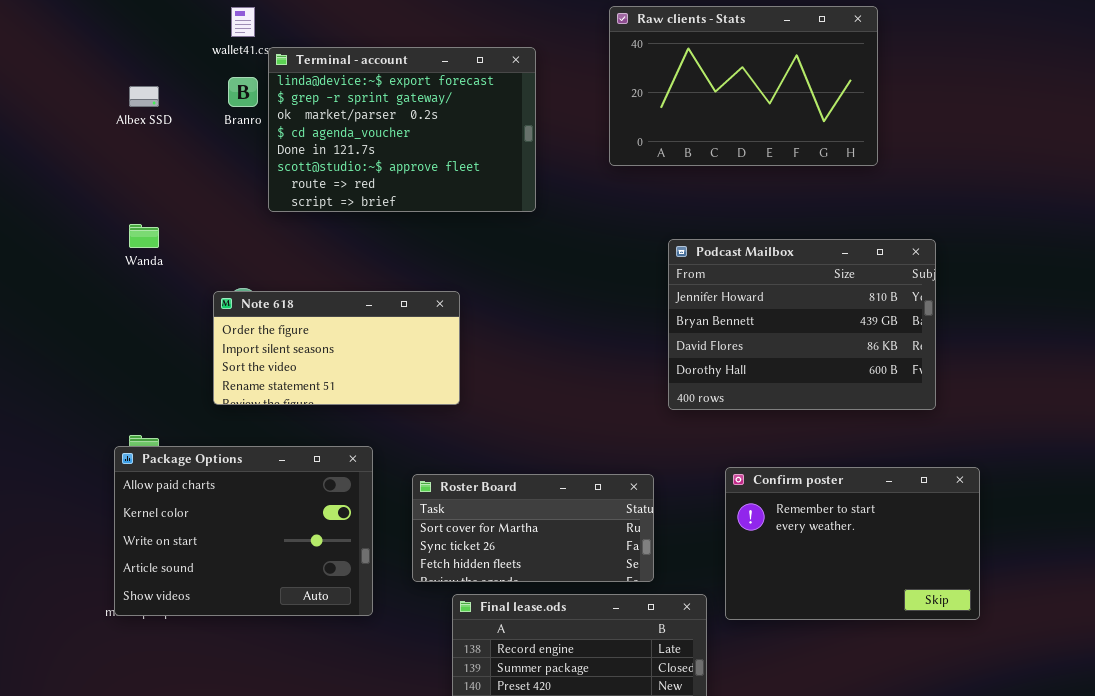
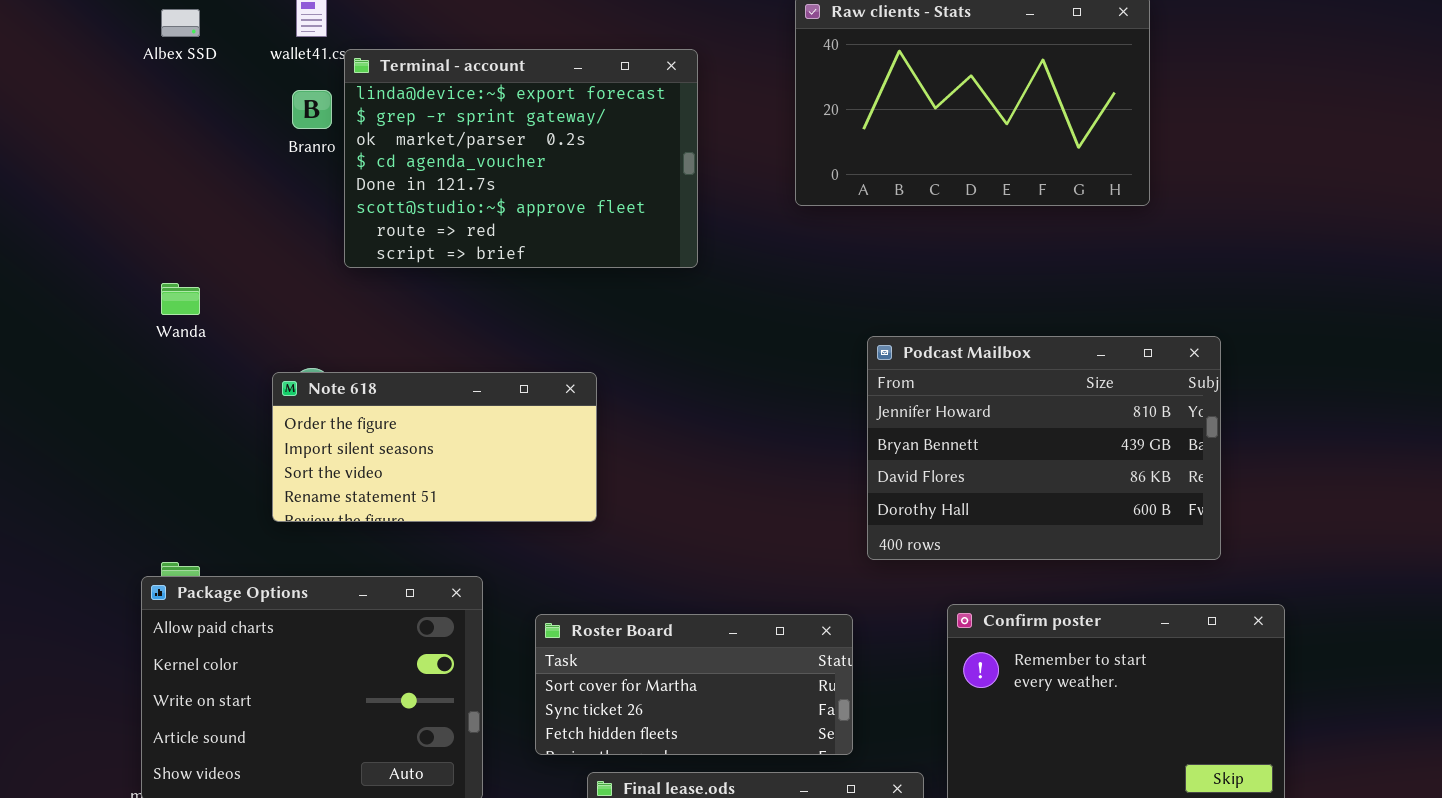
Albex SSD: [129,86,159,107] -> [161,9,200,37], moved
Podcast Mailbox: [668,239,936,410] -> [867,336,1221,560], moved

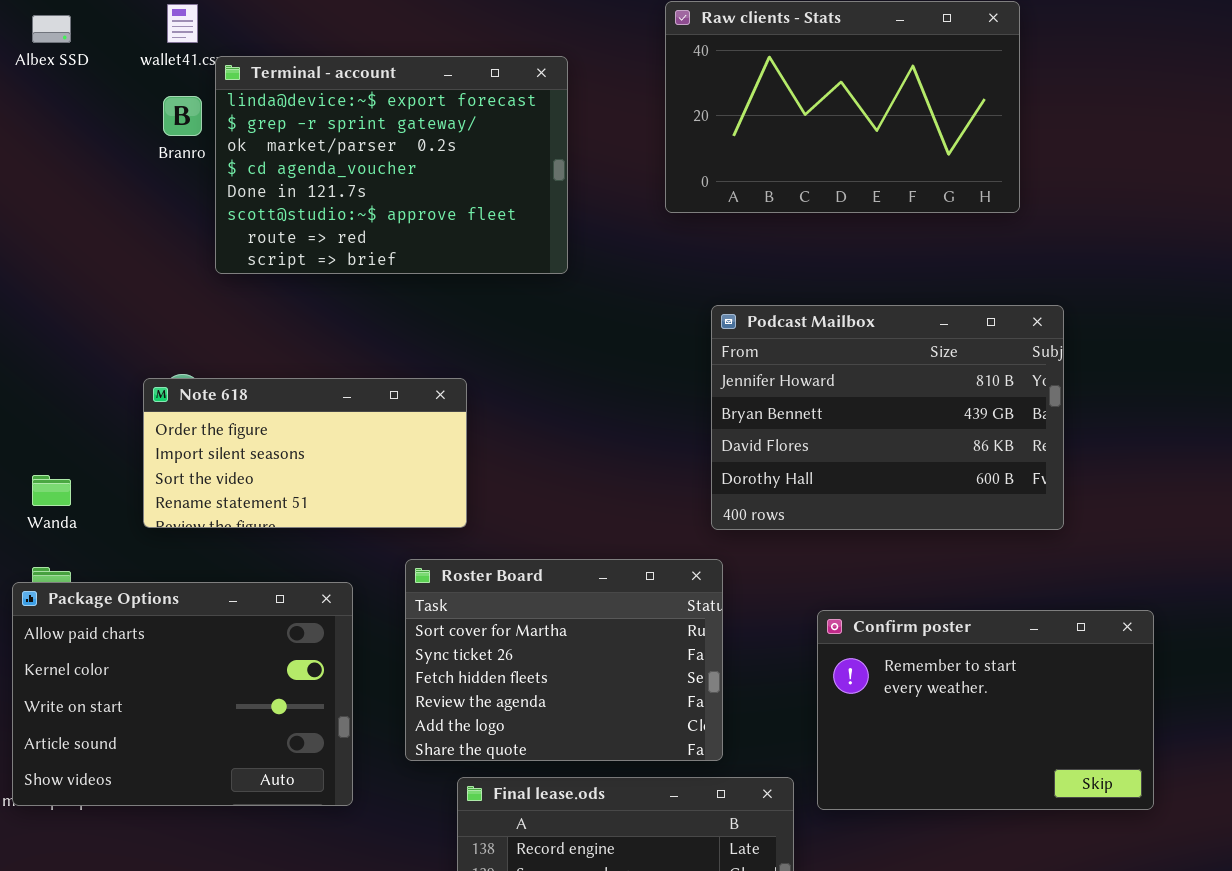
Wanda: [161,283,200,315] -> [32,475,71,506], moved
Podcast Mailbox: [867,336,1221,560] -> [711,305,1064,530], moved
Roster Board: [535,614,853,755] -> [405,559,723,761], resized

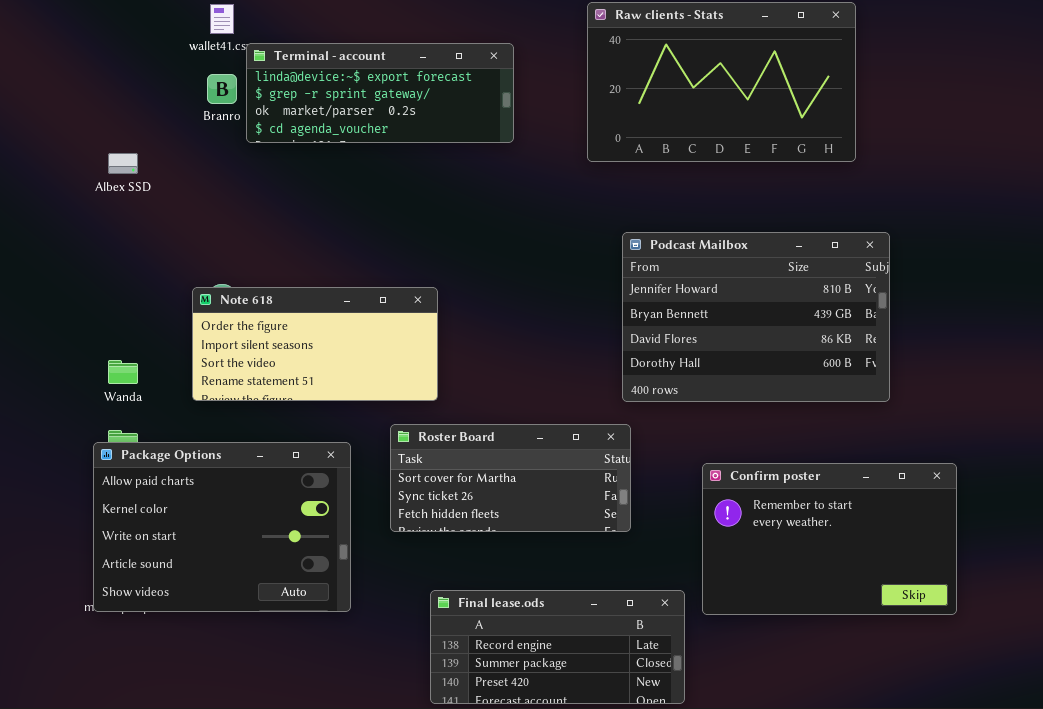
Albex SSD: [32,15,71,43] -> [108,153,138,174], moved
Terminal - account: [215,56,568,274] -> [246,43,514,143], resized
Roster Board: [405,559,723,761] -> [390,424,631,532], resized

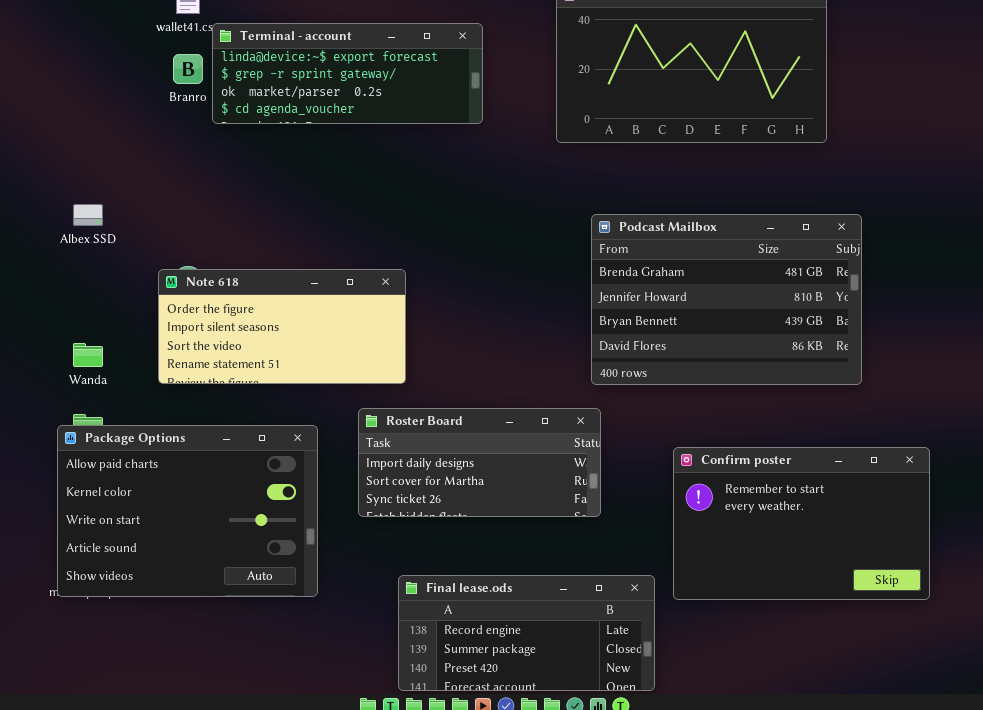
Albex SSD: [108,153,138,174] -> [73,204,103,226], moved
Podcast Mailbox: [622,232,890,402] -> [591,214,862,385], scrolled up 1 row
Roster Board: [390,424,631,532] -> [358,408,601,517], scrolled up 1 row

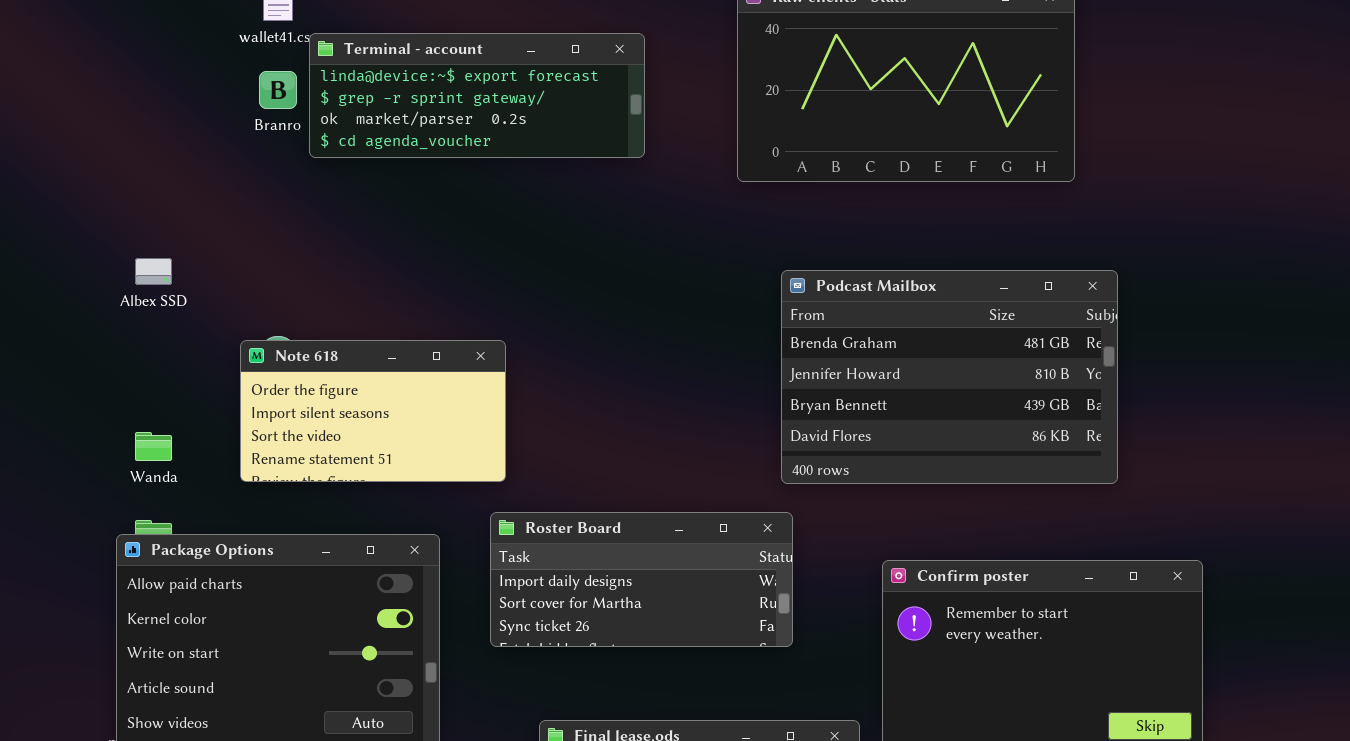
Note 618: [158,269,406,384] -> [240,340,506,482], resized

